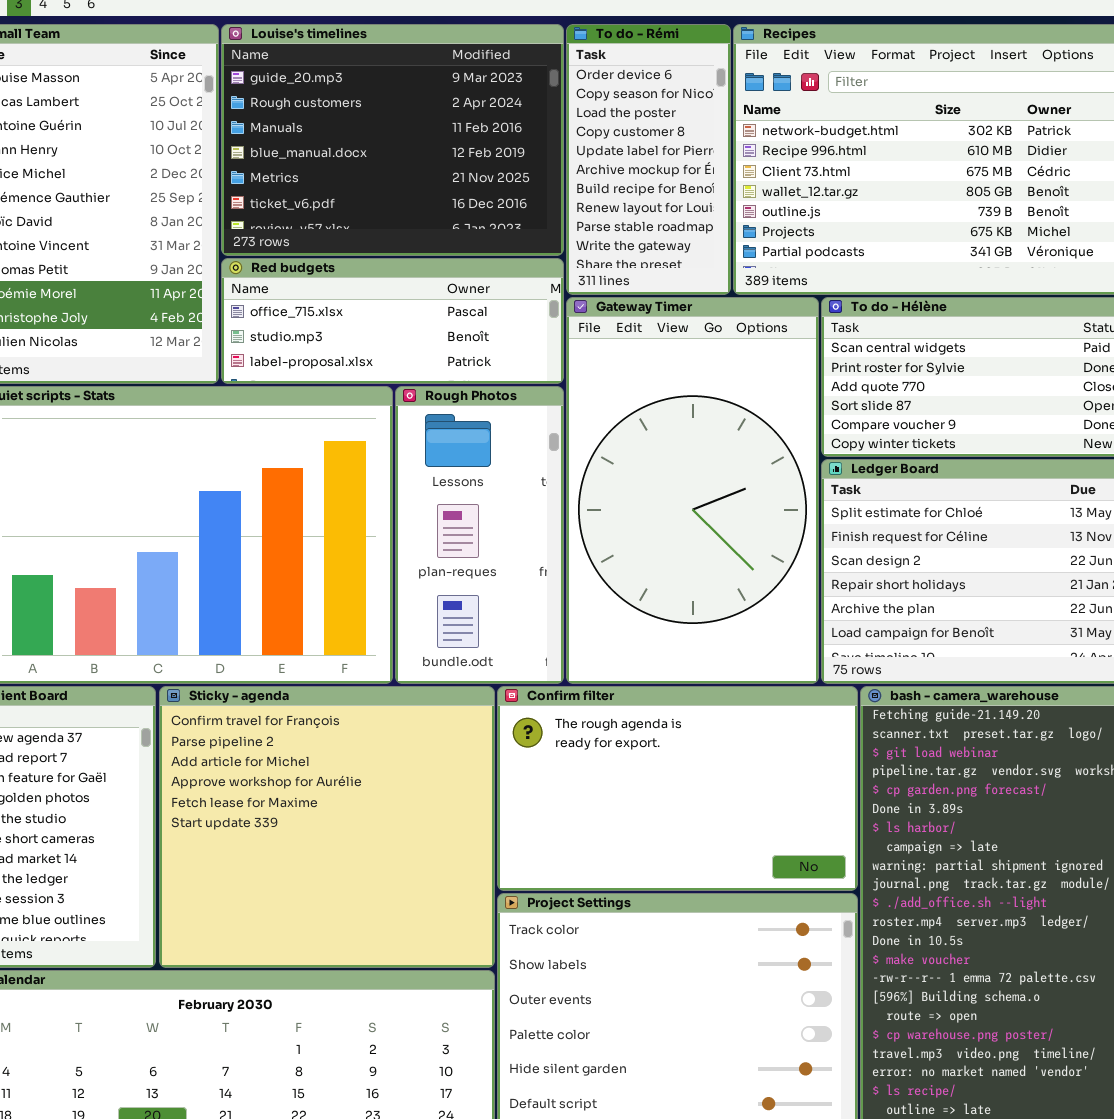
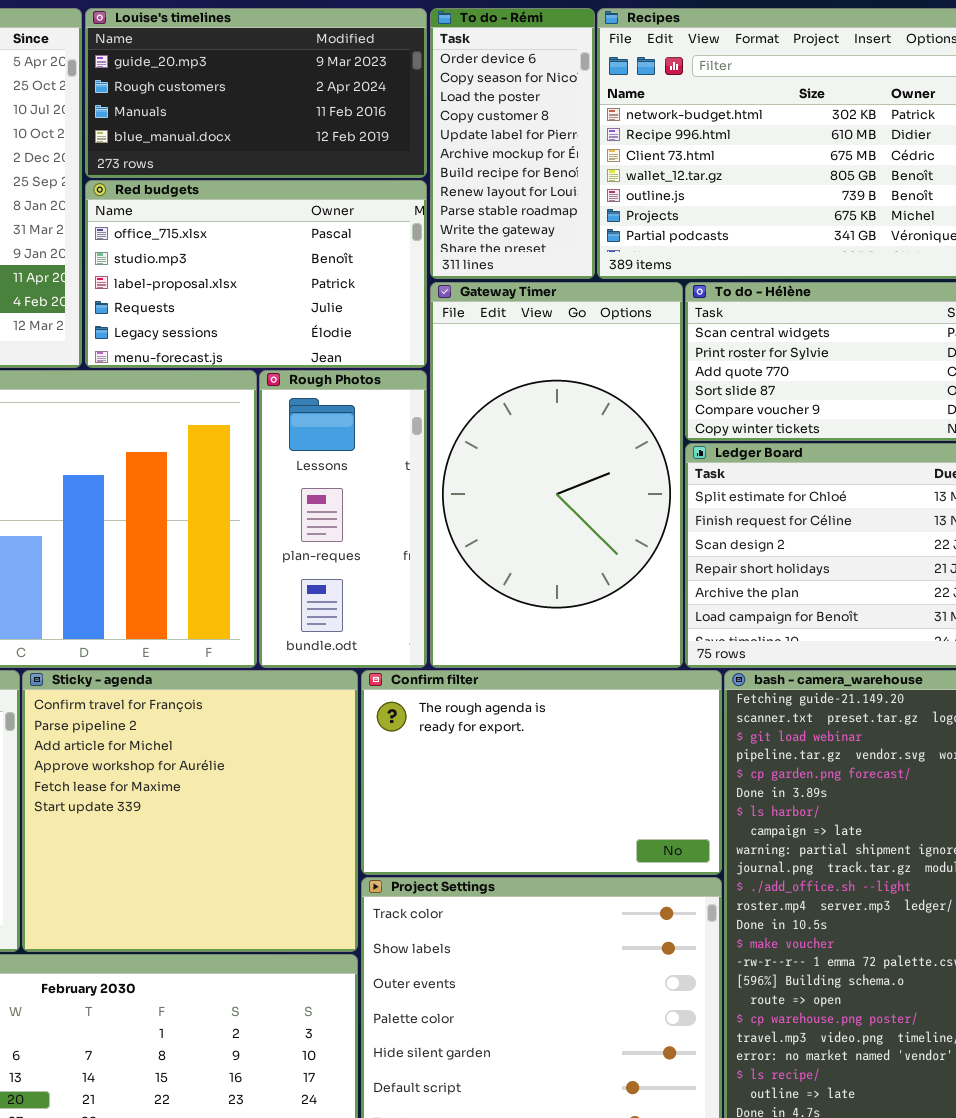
Louise's timelines: [221,24,564,256] -> [85,8,427,178], resized
Red budgets: [221,258,564,384] -> [85,180,427,368], resized

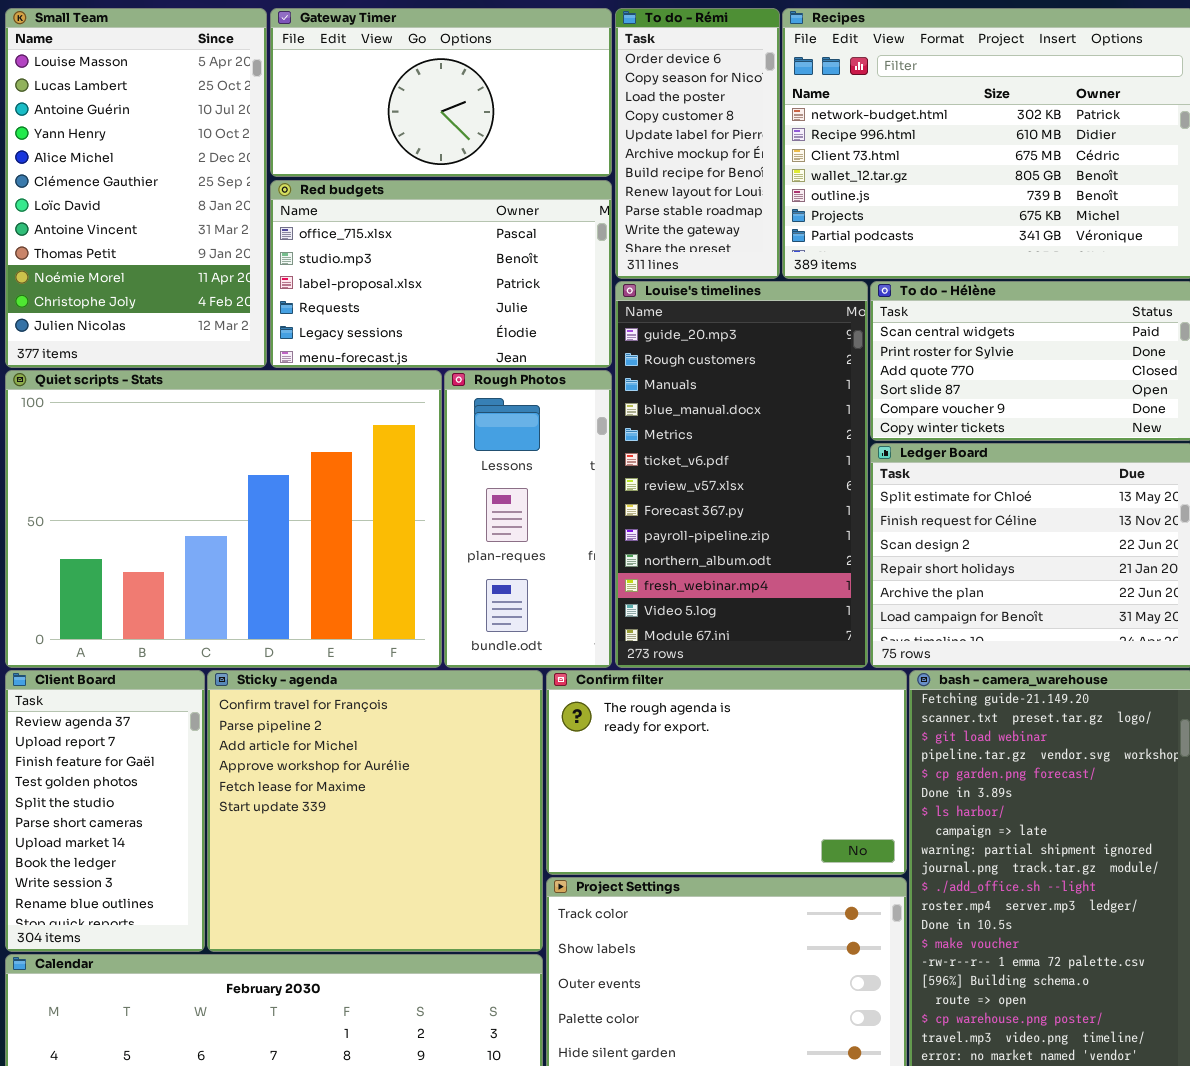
Louise's timelines: [85,8,427,178] -> [615,281,868,668], moved, resized
Gateway Timer: [430,282,683,668] -> [270,8,612,177], moved, resized

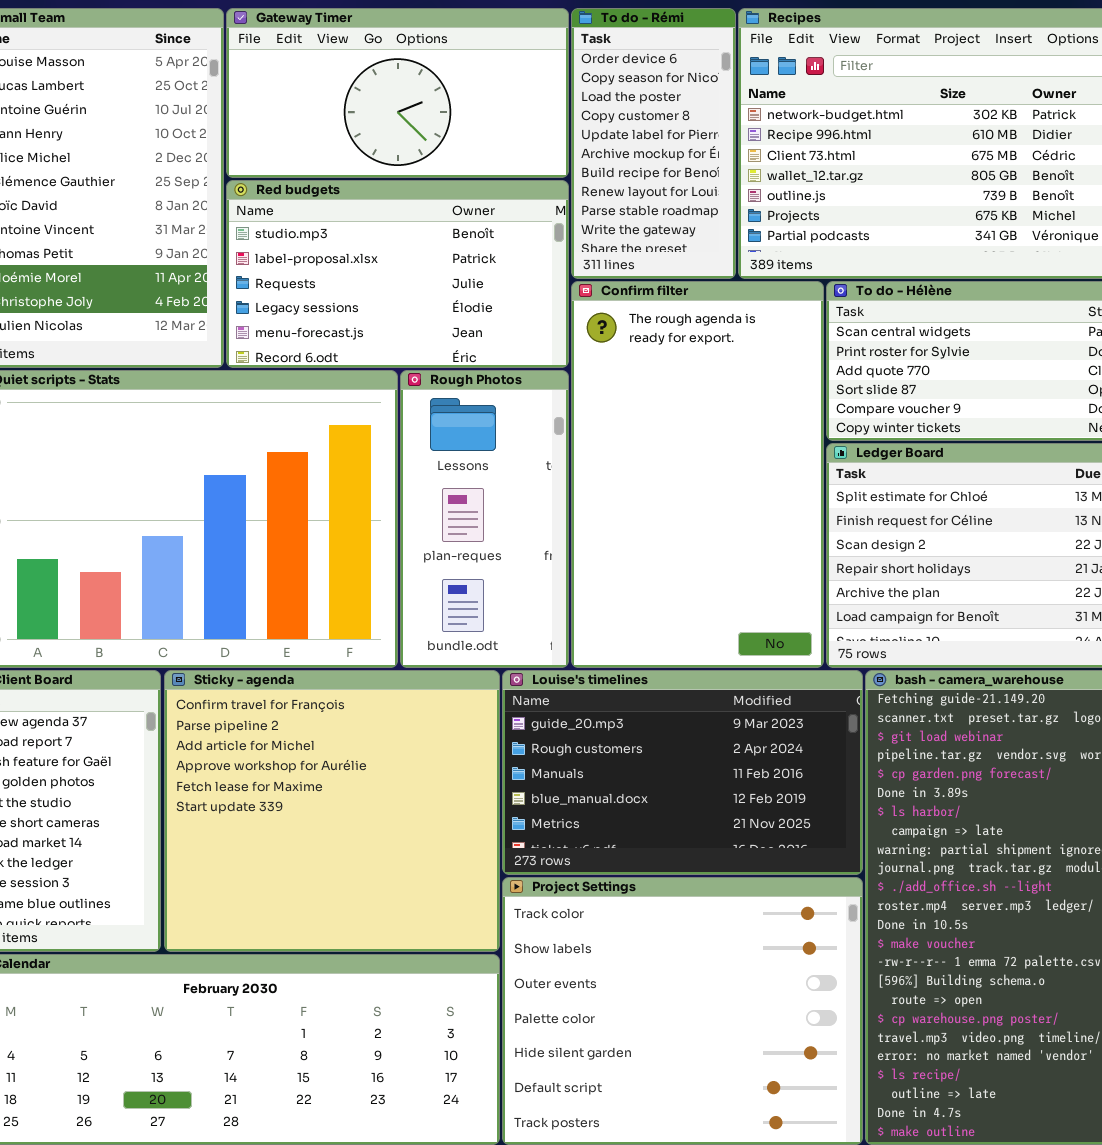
Red budgets: [270,180,612,368] -> [226,180,569,368], scrolled down 1 row
Louise's timelines: [615,281,868,668] -> [502,670,863,875], moved, resized
Confirm filter: [546,670,907,875] -> [571,281,824,668], moved, resized

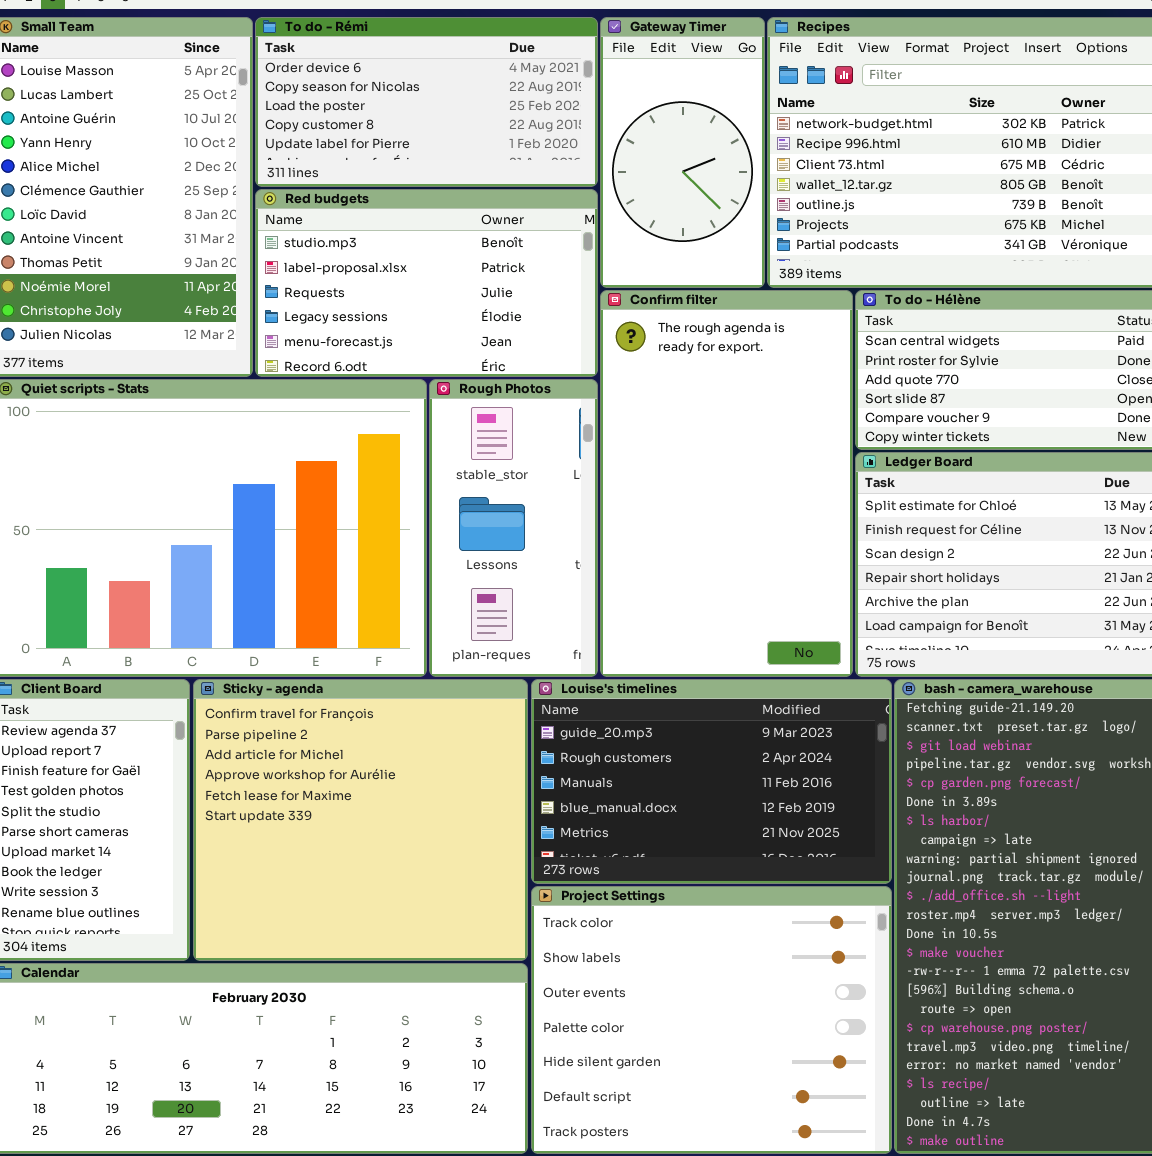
Gateway Timer: [226,8,569,178] -> [600,17,765,288], moved, resized
To do - Rémi: [571,8,736,279] -> [255,17,598,187], moved, resized
Rough Photos: [400,370,569,668] -> [429,379,598,677], scrolled up 1 row

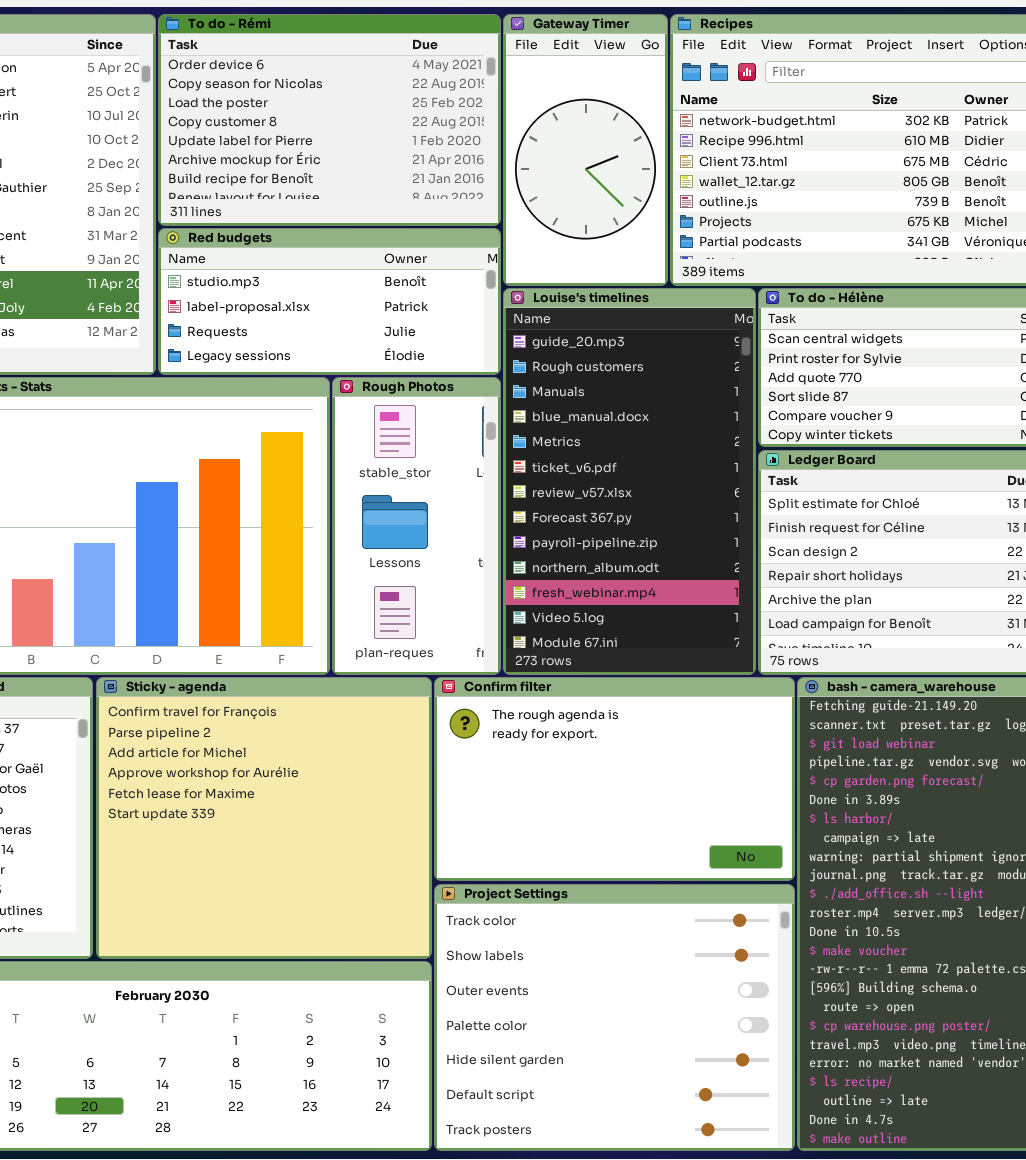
To do - Rémi: [255,17,598,187] -> [158,14,501,226], resized
Red budgets: [255,189,598,377] -> [158,228,501,375], resized
Confirm filter: [600,290,853,677] -> [434,677,795,881], moved, resized
Louise's timelines: [531,679,892,884] -> [503,288,756,675], moved, resized

